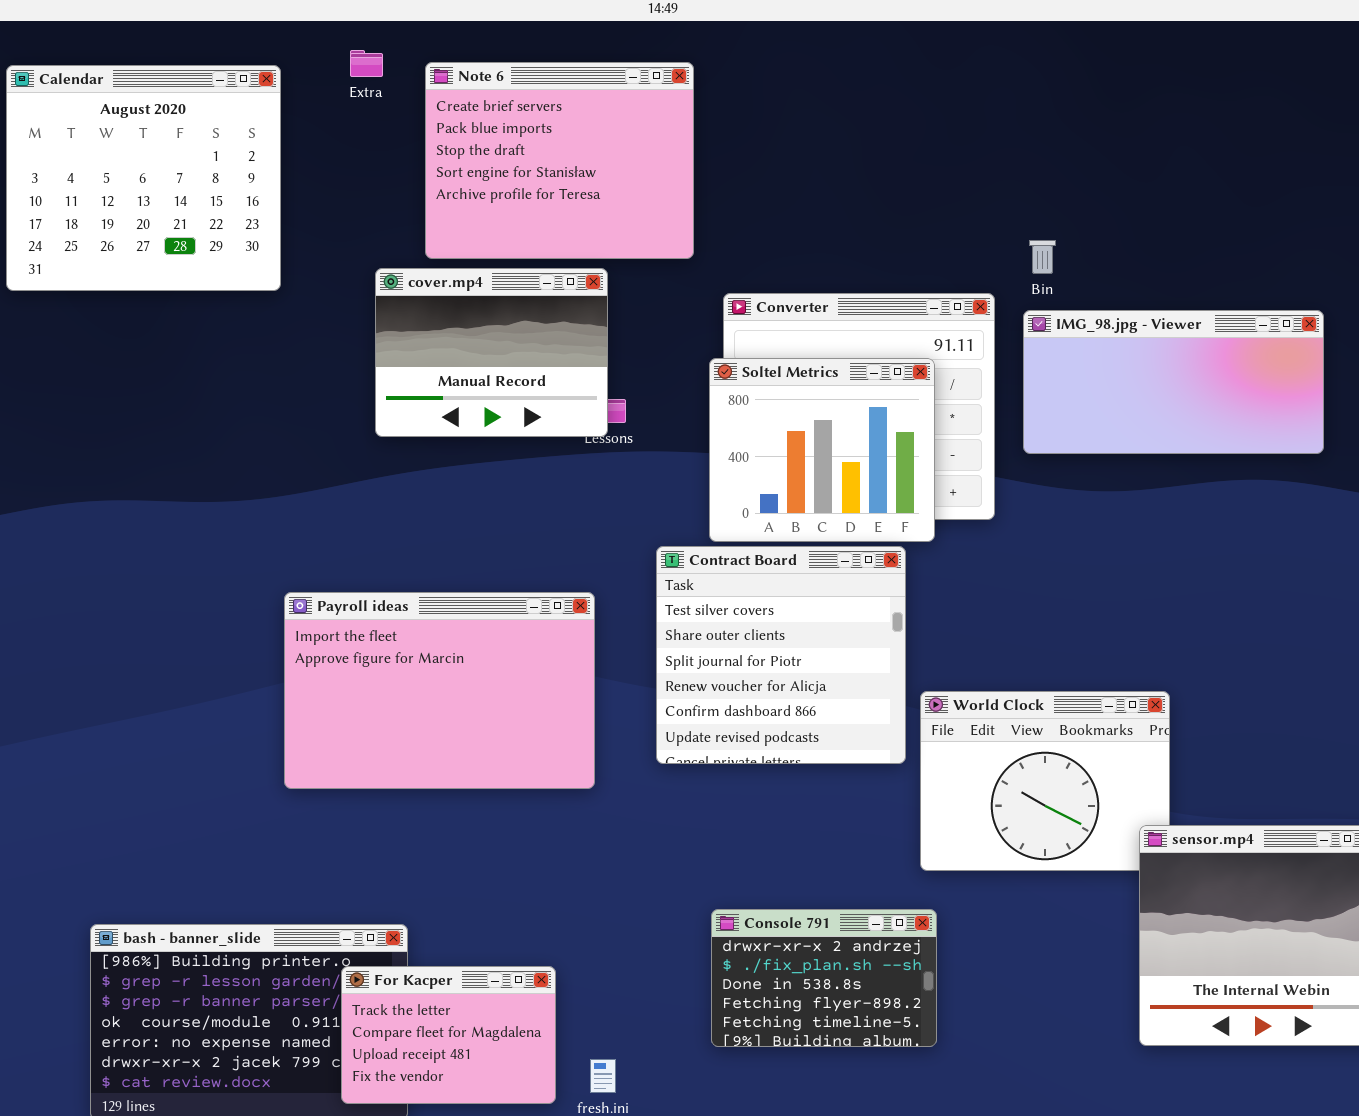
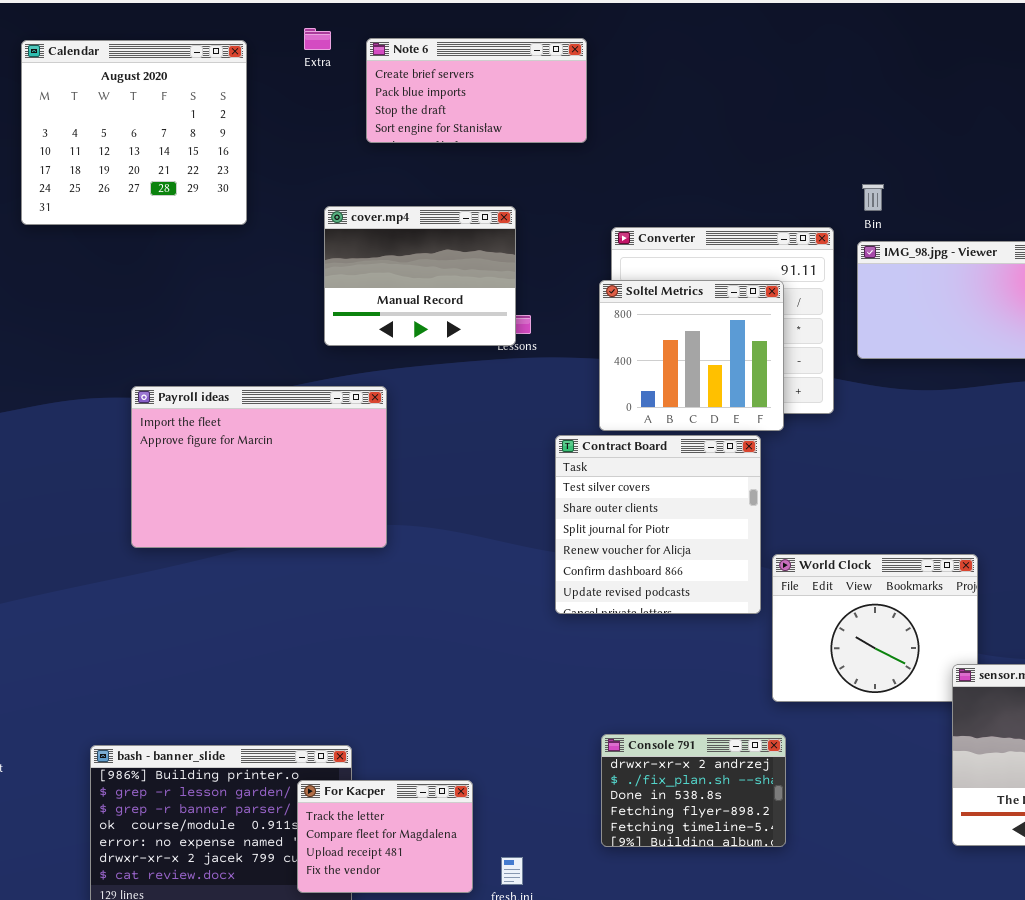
Note 6: [425,62,694,259] -> [366,38,587,143], resized
Payroll ideas: [284,592,595,789] -> [131,386,387,548], moved

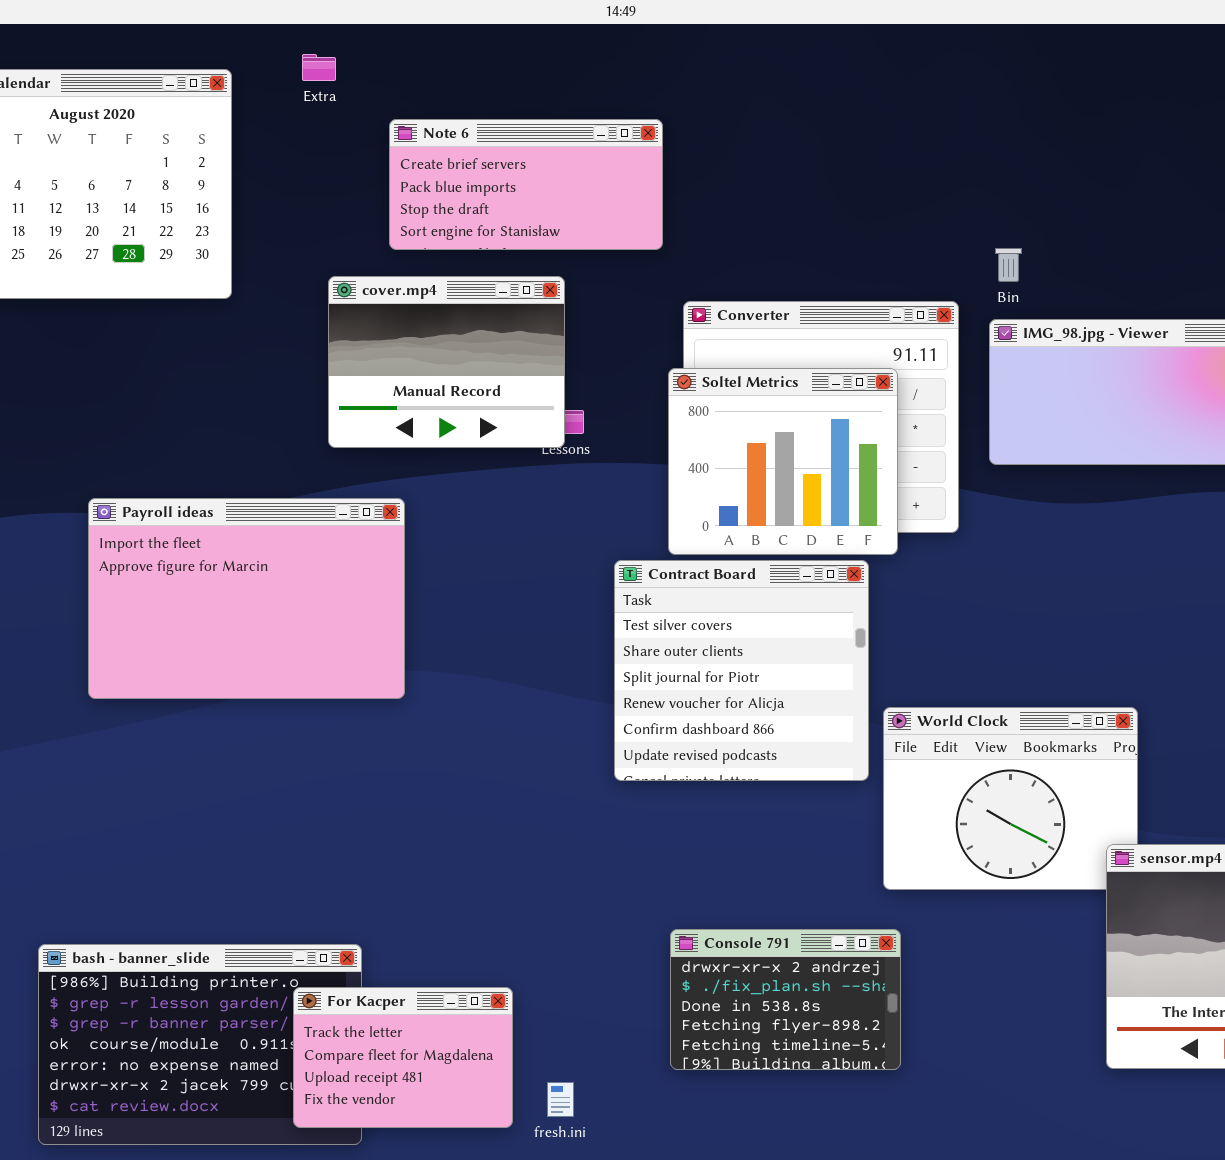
Note 6: [366,38,587,143] -> [389,119,663,250], moved

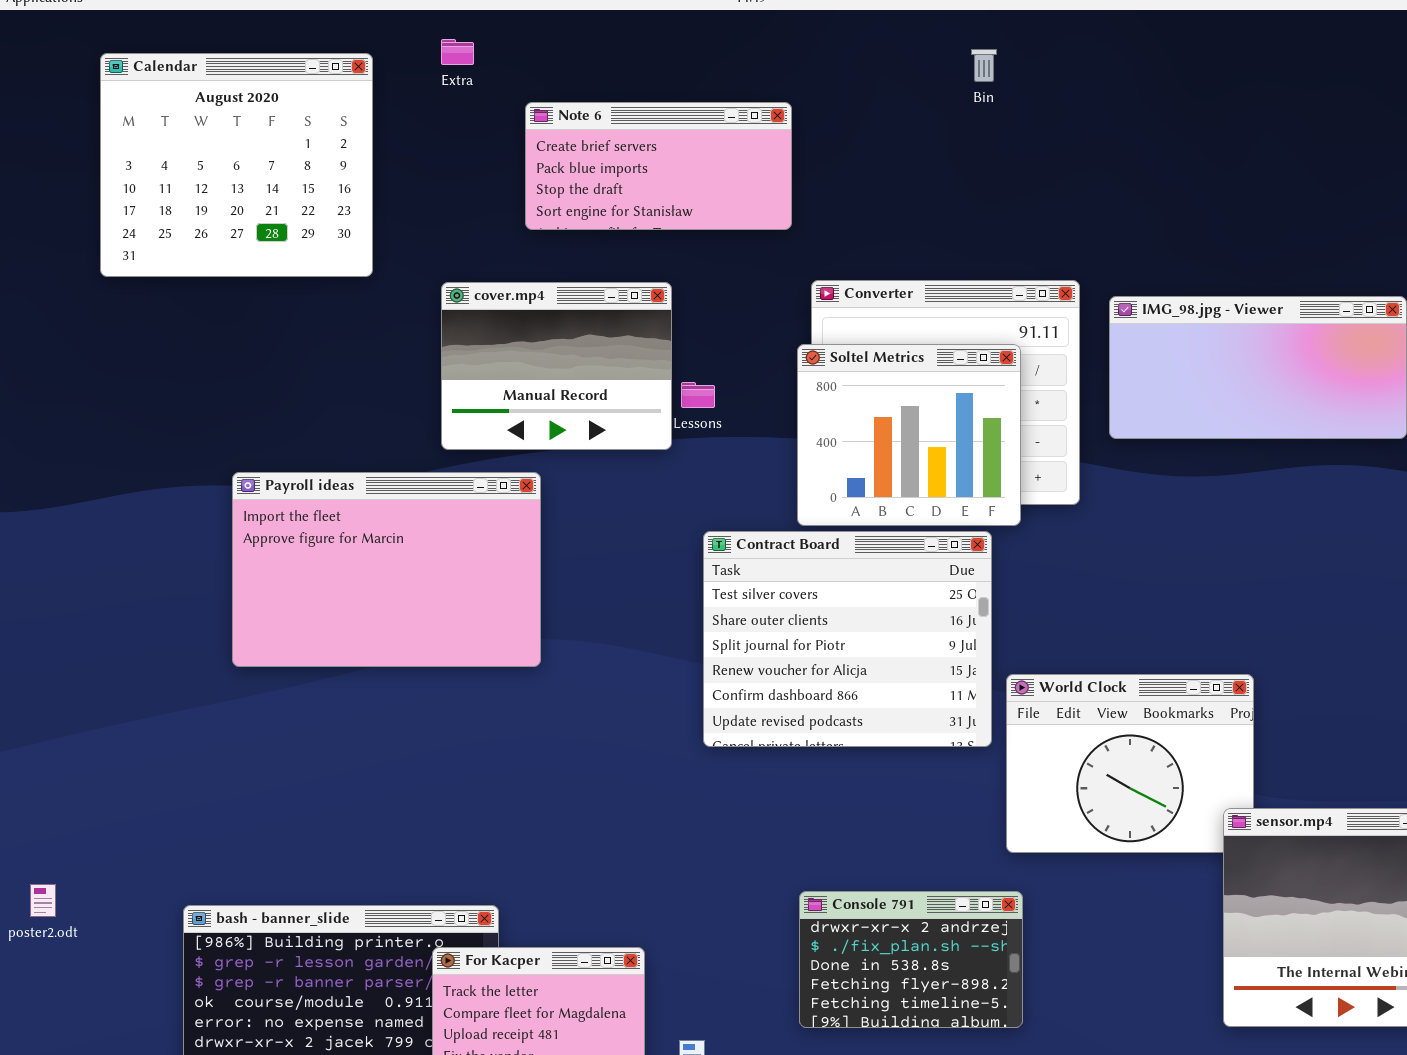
Bin: [995,248,1022,282] -> [971,49,997,82], moved
cover.mp4: [328,276,565,448] -> [441,282,672,450], moved
Contract Board: [614,560,869,781] -> [703,531,992,747], resized

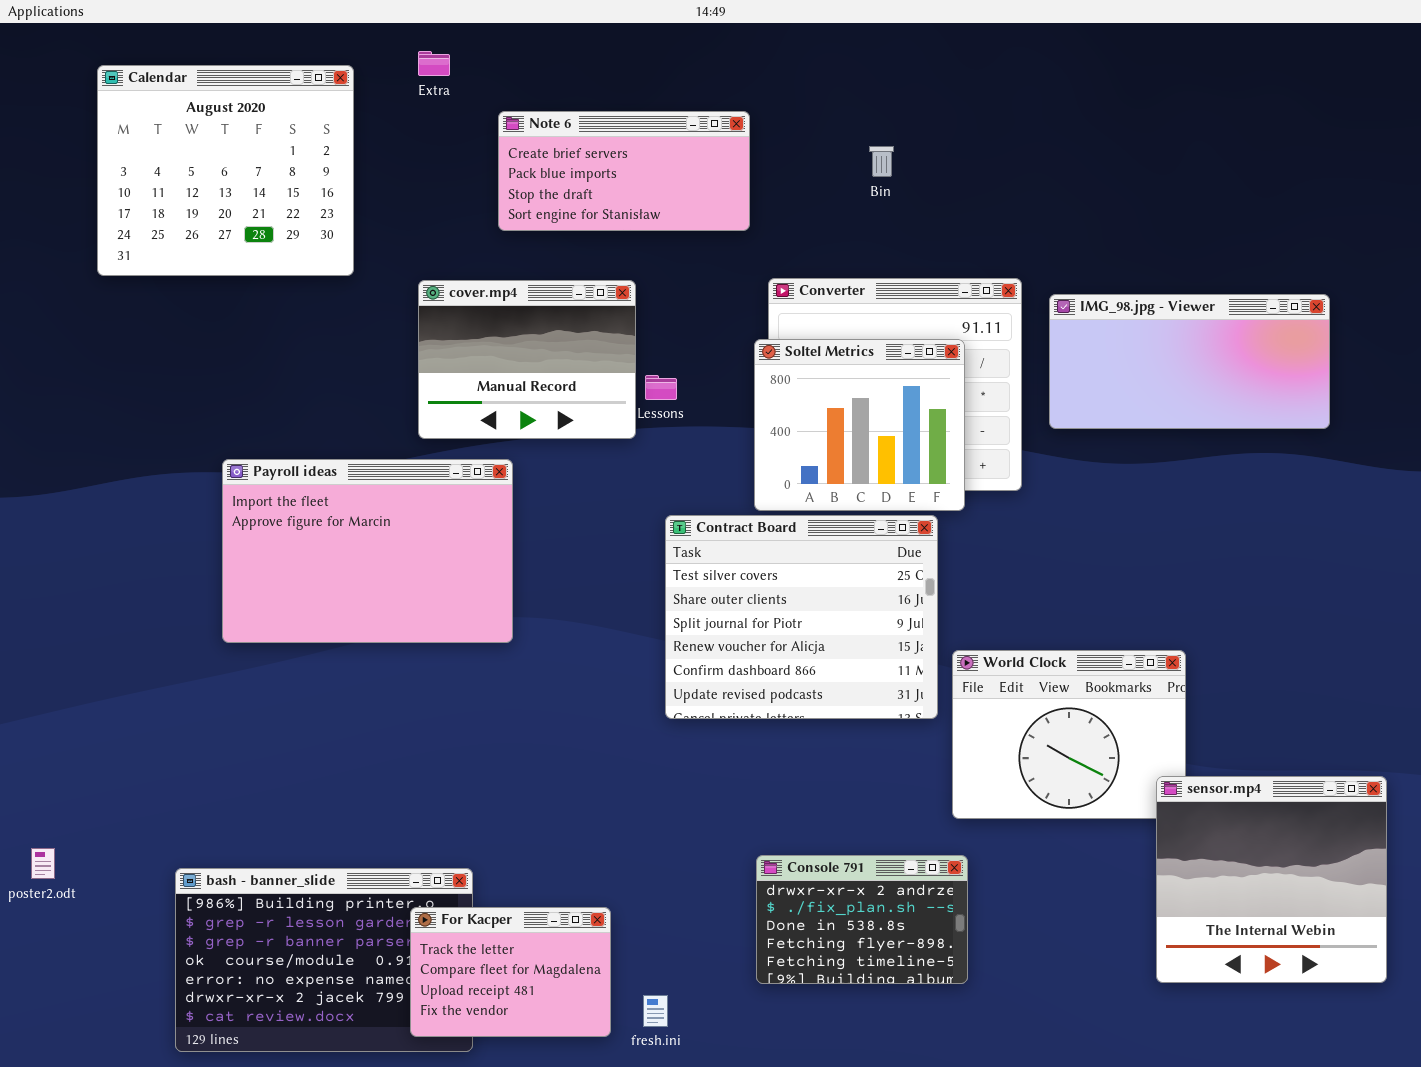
Bin: [971,49,997,82] -> [869,146,894,177], moved

